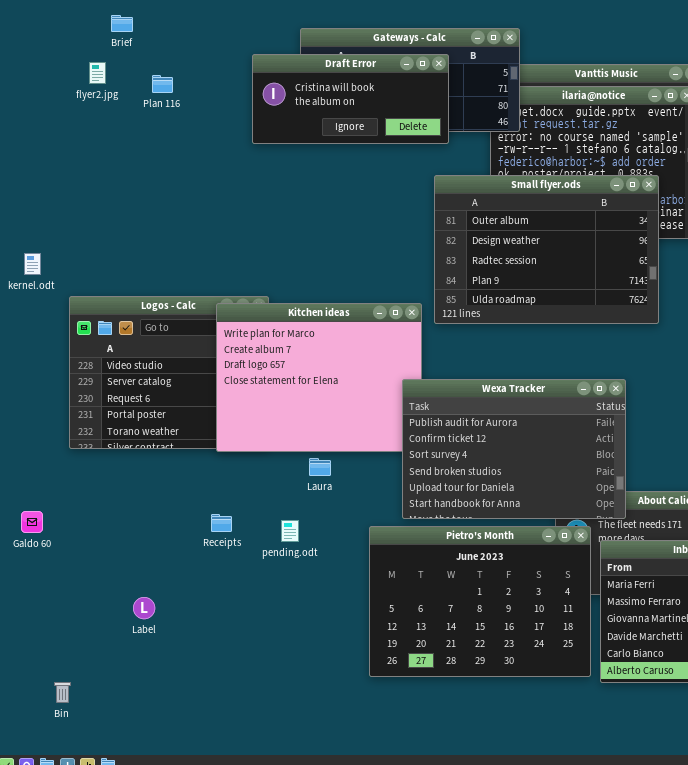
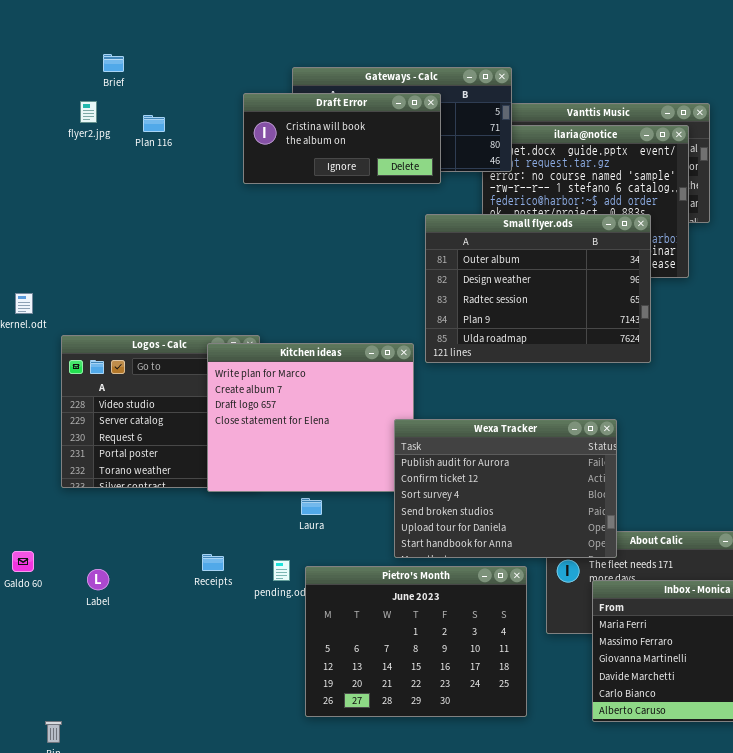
Pietro's Month: [369,526,591,677] -> [305,566,527,717], moved
Label: [133,597,155,619] -> [87,569,109,590], moved

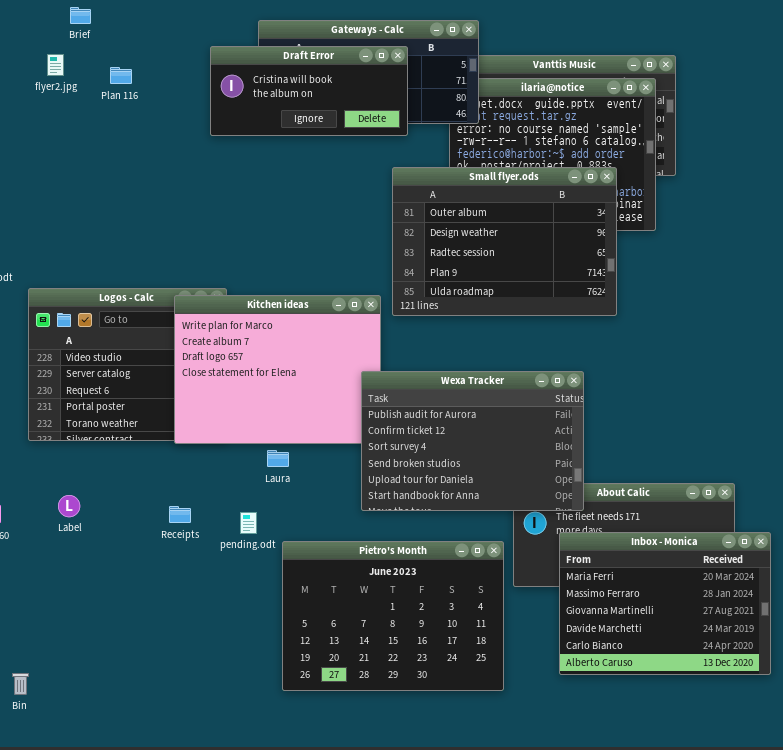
Pietro's Month: [305,566,527,717] -> [282,541,504,691], moved
Label: [87,569,109,590] -> [58,495,80,517], moved

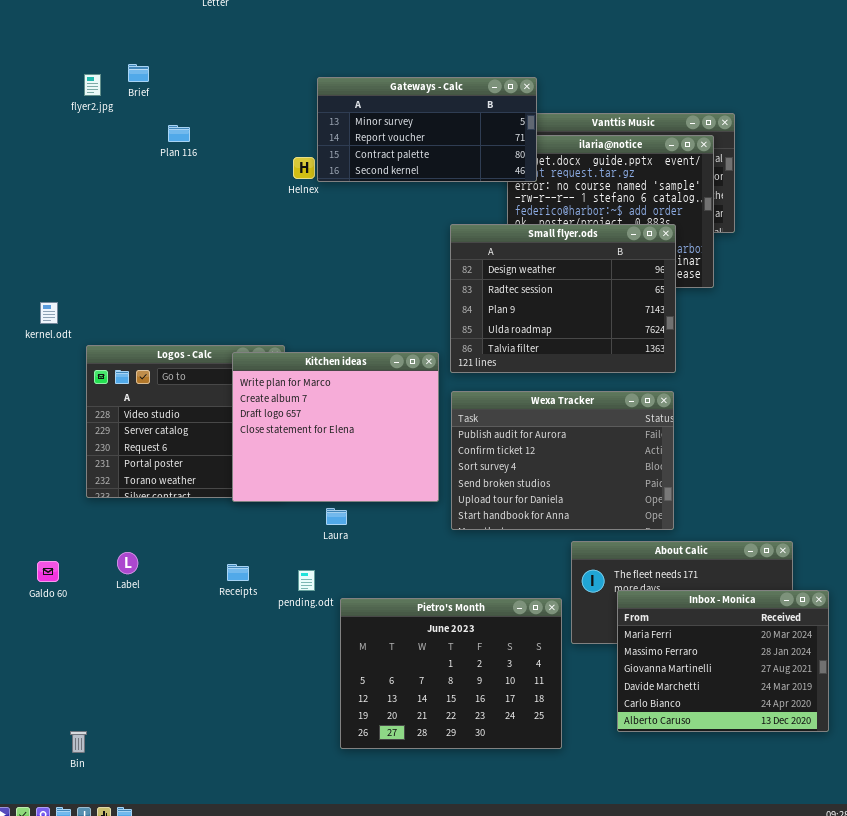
Draft Error: [210,46,408,136] -> none, closed
flyer2.jpg: [47,54,64,76] -> [84,74,101,96], moved
Small flyer.ods: [392,167,617,316] -> [450,224,676,373], scrolled down 1 row
Wexa Tracker: [361,371,584,511] -> [451,391,674,530], moved

